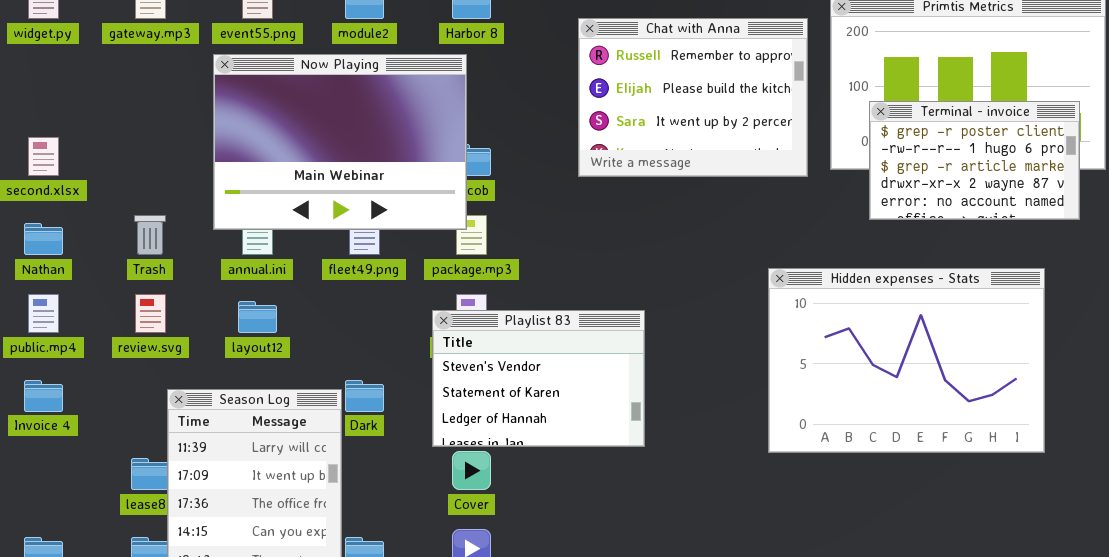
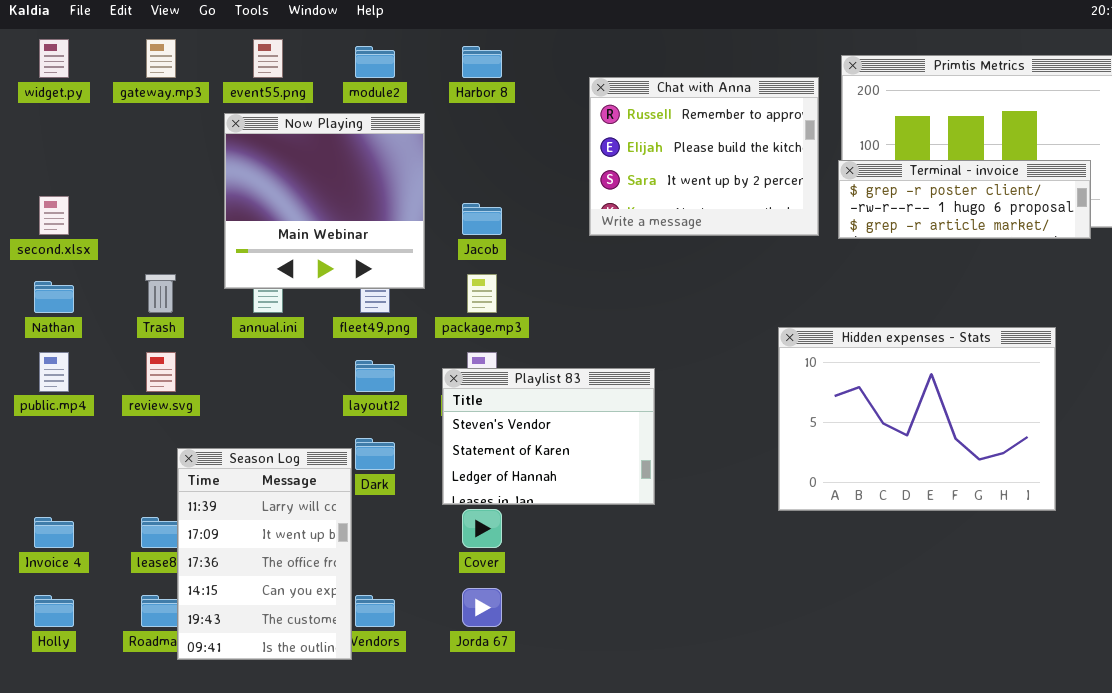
Now Playing: [213,54,467,230] -> [224,113,425,289], resized
Terminal - invoice: [869,101,1080,220] -> [838,160,1091,239], resized
layout12: [238,301,277,333] -> [355,360,395,392], moved
Invoice 4: [24,380,63,412] -> [34,517,74,548], moved

